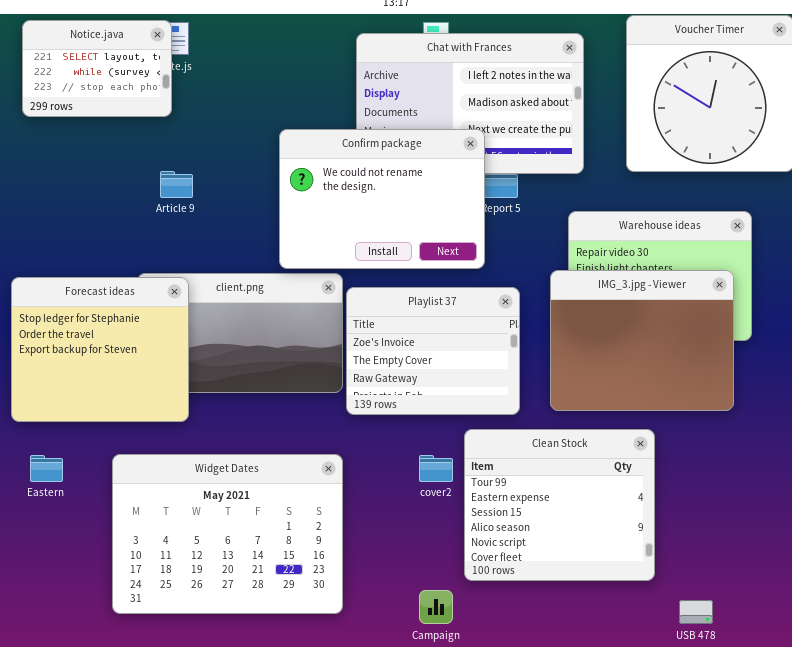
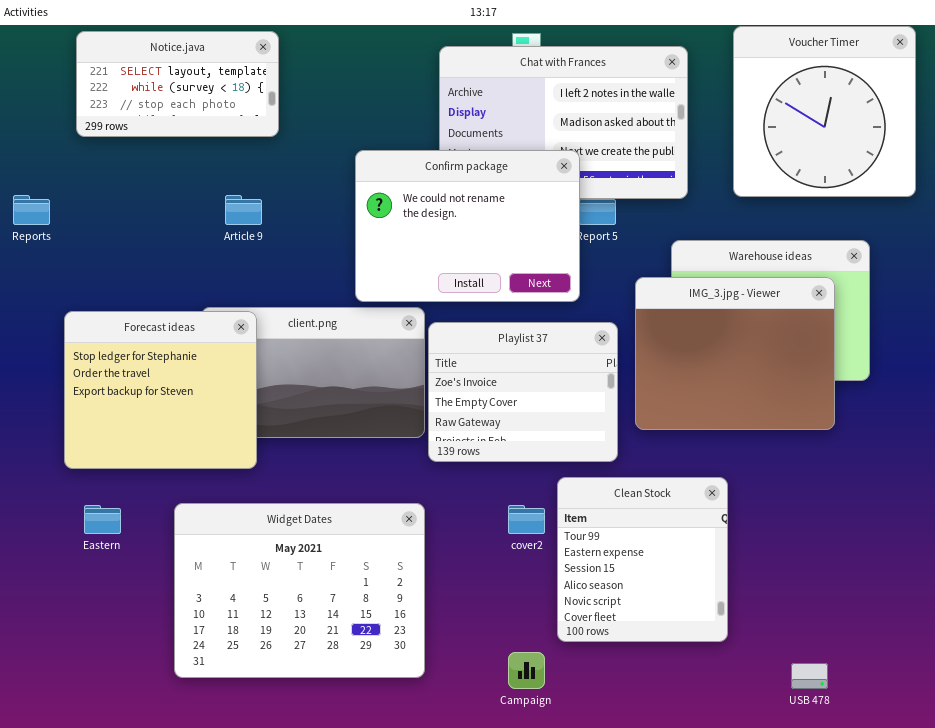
Notice.java: [22,20,172,117] -> [76,31,279,137], resized
IMG_3.jpg - Viewer: [550,270,734,411] -> [635,277,835,430], moved
Clean Stock: [464,429,655,581] -> [557,477,728,642], resized

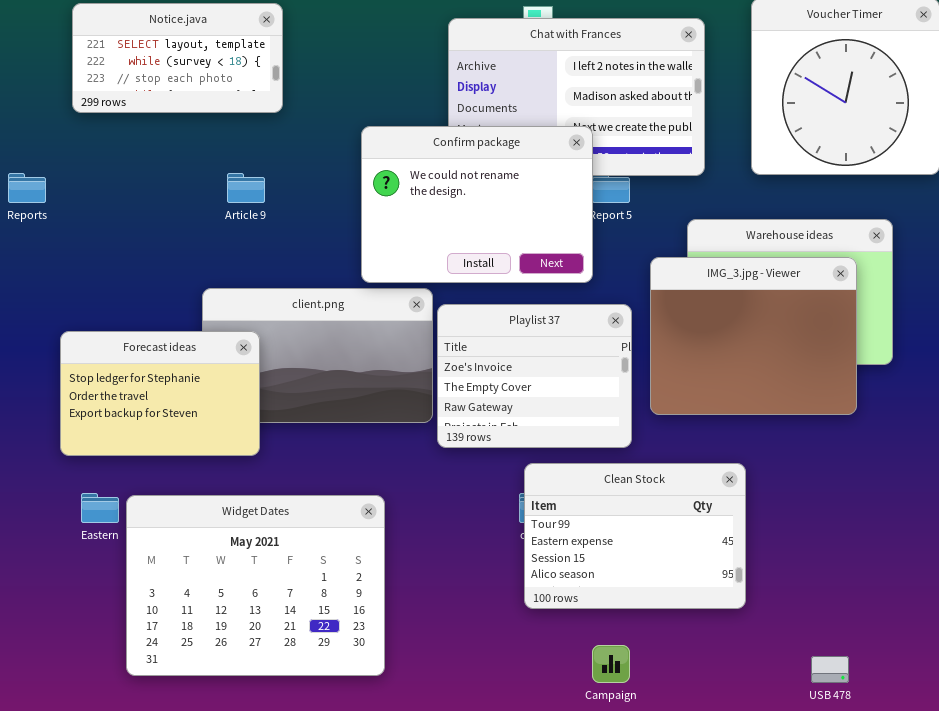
Forecast ideas: [64,311,257,469] -> [60,331,260,456], resized
Clean Stock: [557,477,728,642] -> [524,463,746,609], resized
Widget Dates: [174,503,425,678] -> [126,495,385,676], moved
Campaign: [508,652,545,689] -> [592,645,630,683], moved

